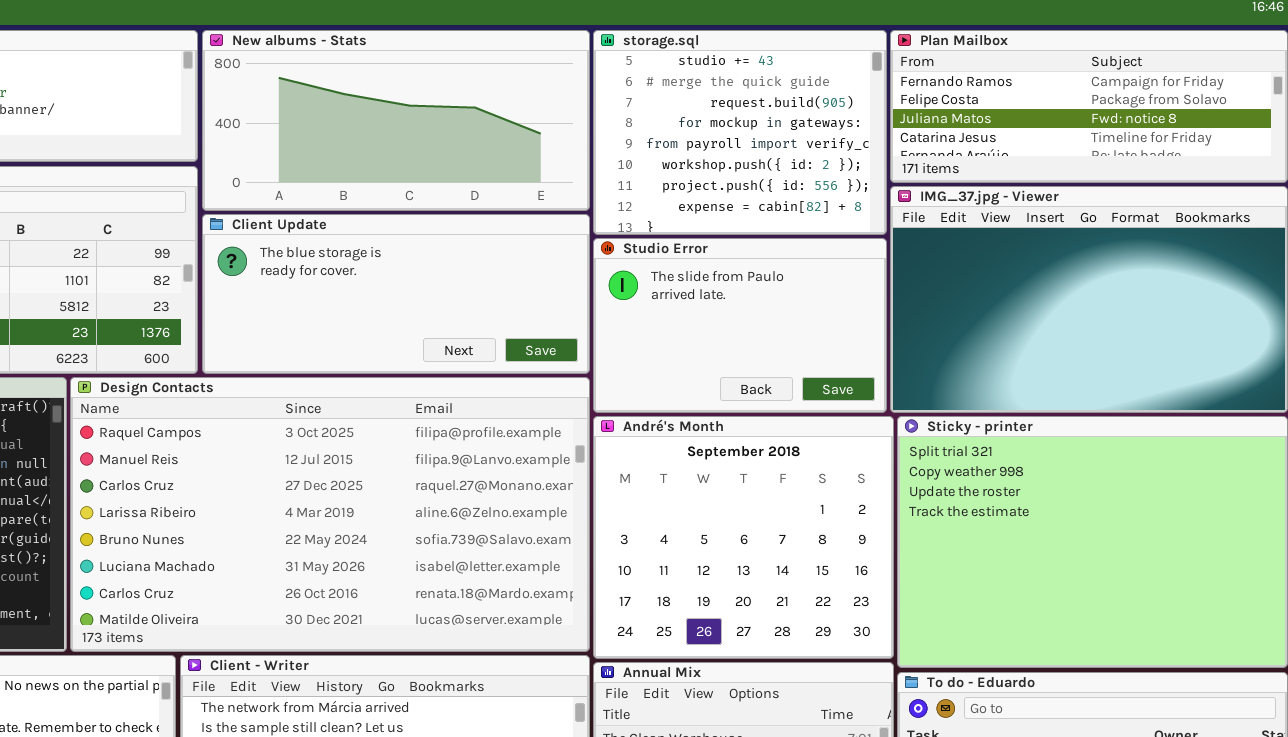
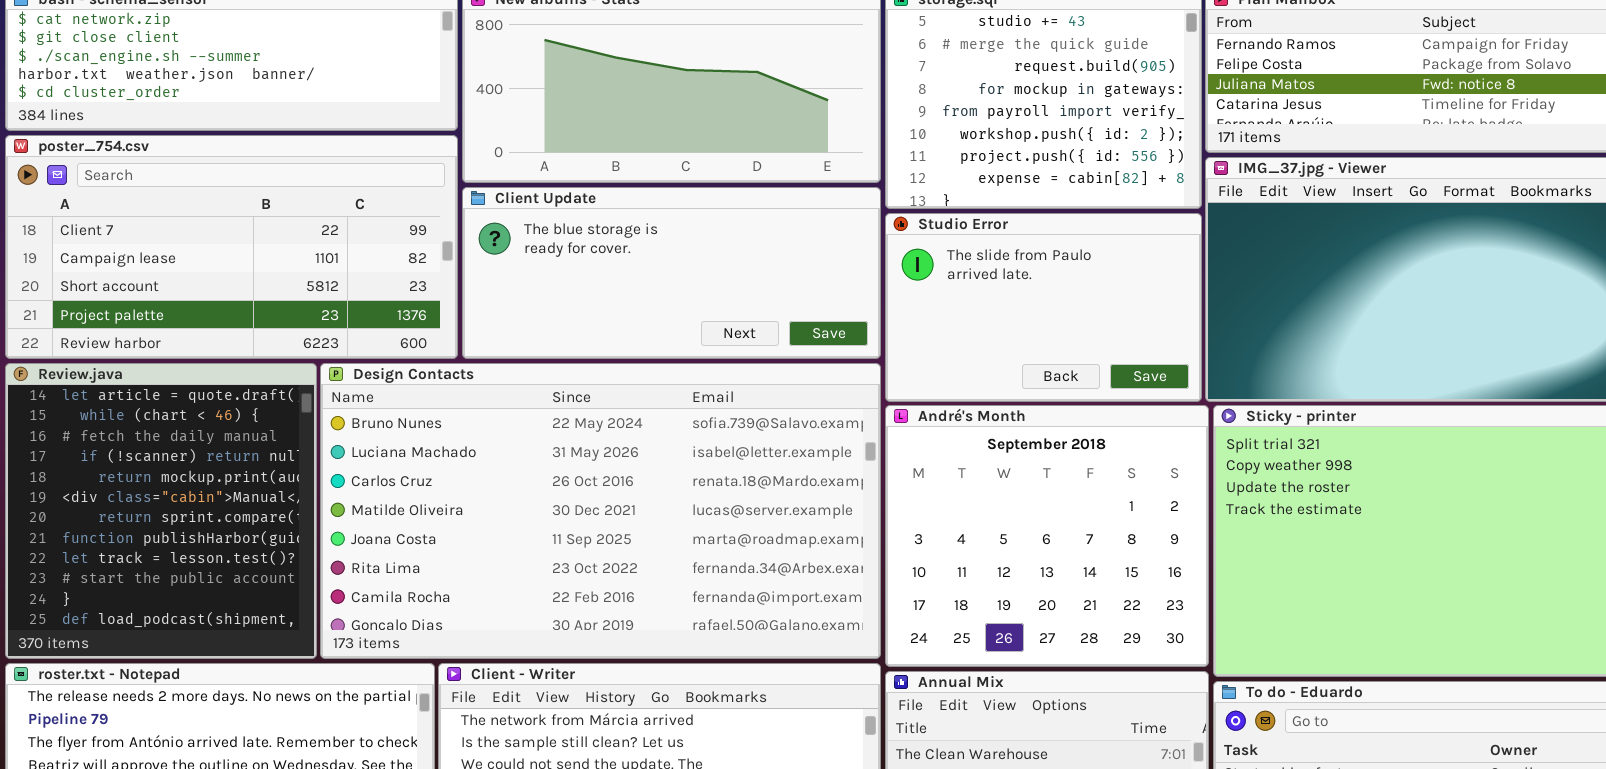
Design Contacts: [70,377,590,652] -> [320,363,881,659], scrolled down 4 rows

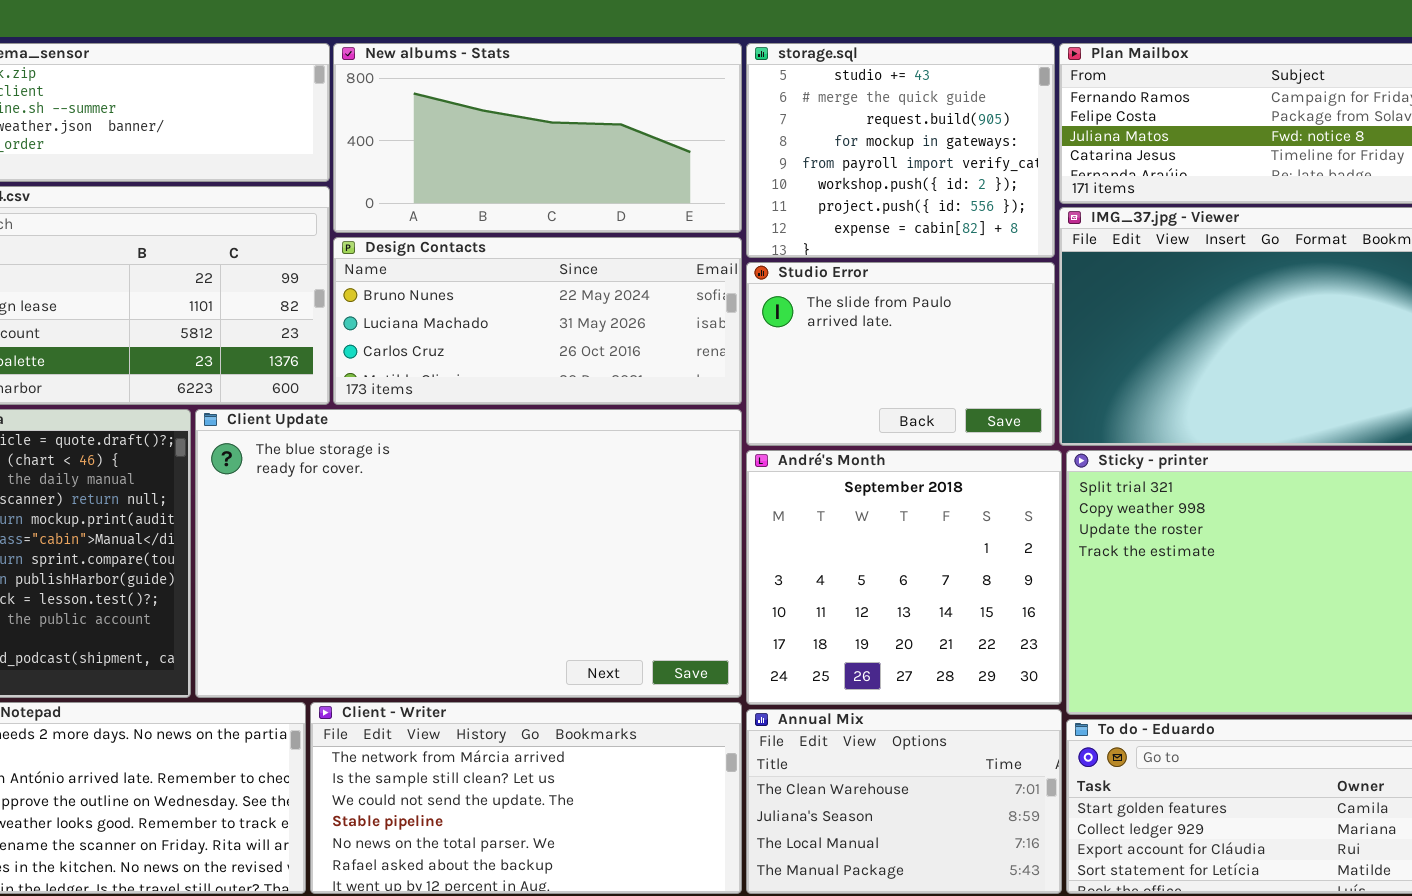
Client Update: [462,187,881,359] -> [195,409,742,698], moved, resized
Design Contacts: [320,363,881,659] -> [333,237,742,405], moved, resized

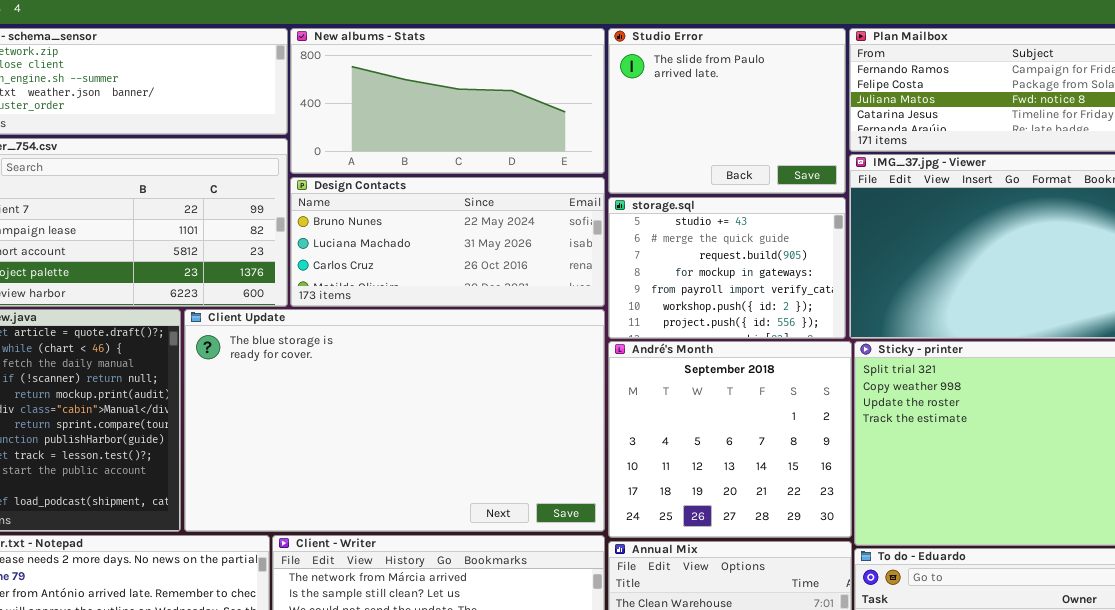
storage.sql: [746,43,1055,258] -> [608,197,846,339], moved, resized
Studio Error: [746,262,1055,446] -> [608,28,846,194], moved, resized

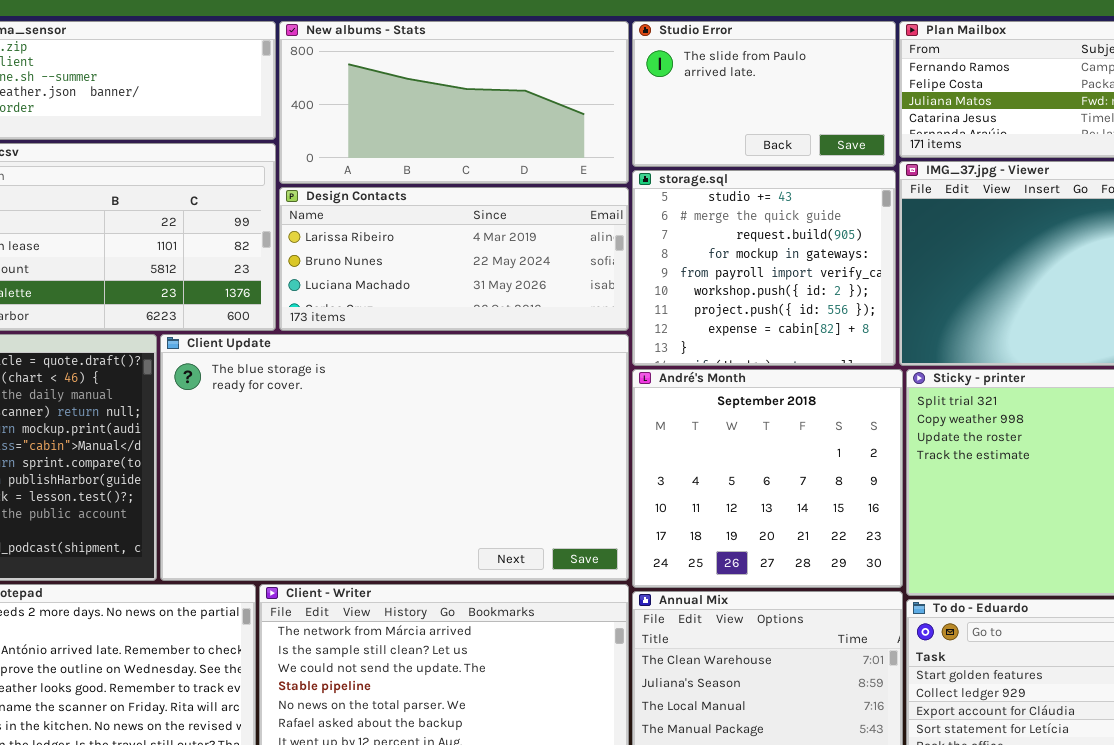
Studio Error: [608,28,846,194] -> [632,21,896,167], resized
Design Contacts: [290,177,605,307] -> [279,187,629,331], scrolled up 1 row
storage.sql: [608,197,846,339] -> [632,170,896,366], resized

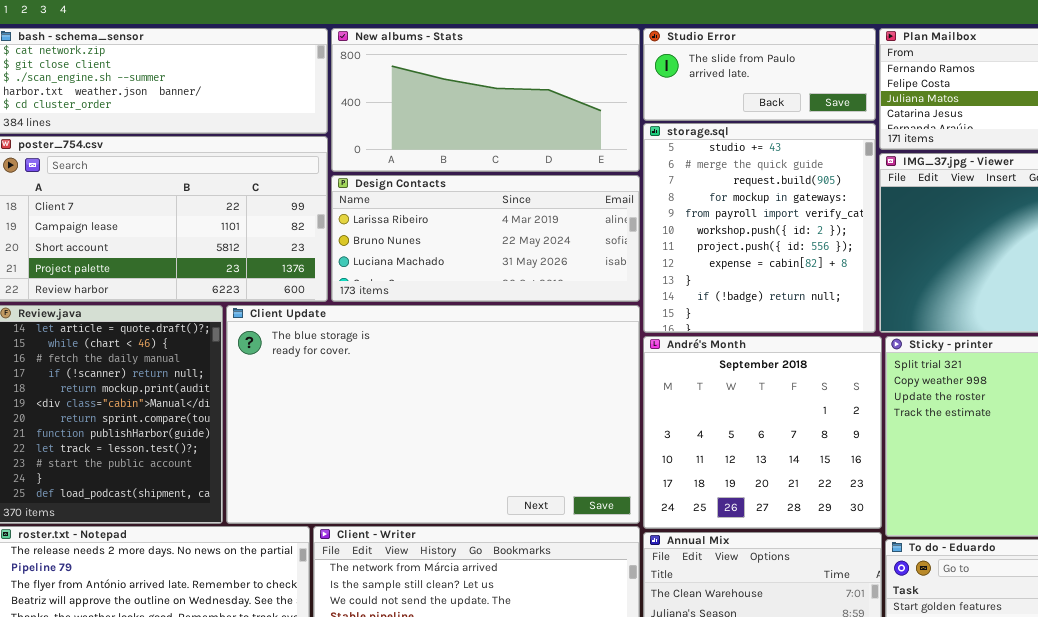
Studio Error: [632,21,896,167] -> [643,28,876,121], resized
storage.sql: [632,170,896,366] -> [643,123,876,333], resized

